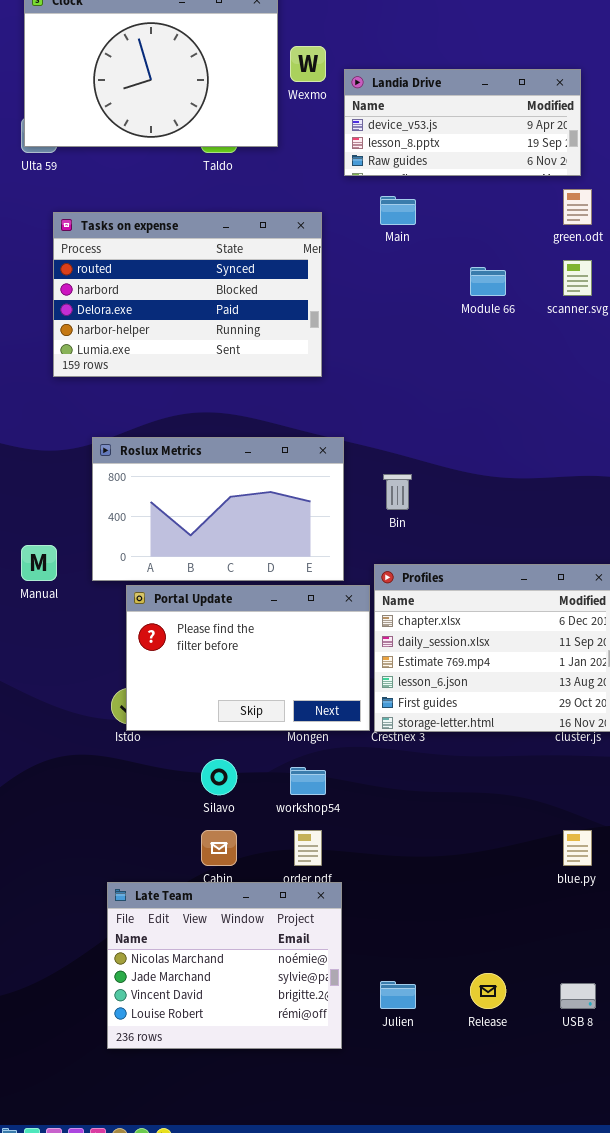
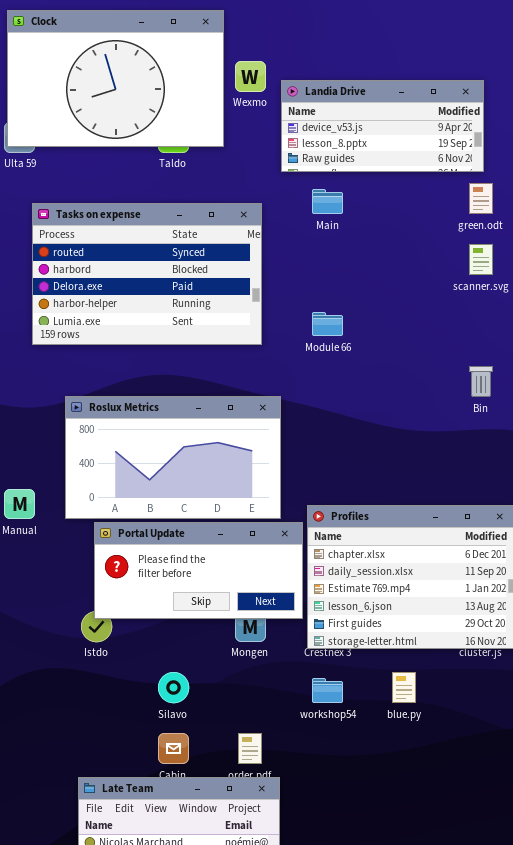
Module 66: [470,267,506,296] -> [312,312,343,336], moved
Bin: [383,474,412,510] -> [469,366,493,397], moved
Portal Update: [126,585,370,731] -> [94,522,303,619], resized
workshop54: [290,767,326,795] -> [312,678,343,703], moved
blue.py: [563,830,592,866] -> [392,672,416,703], moved

